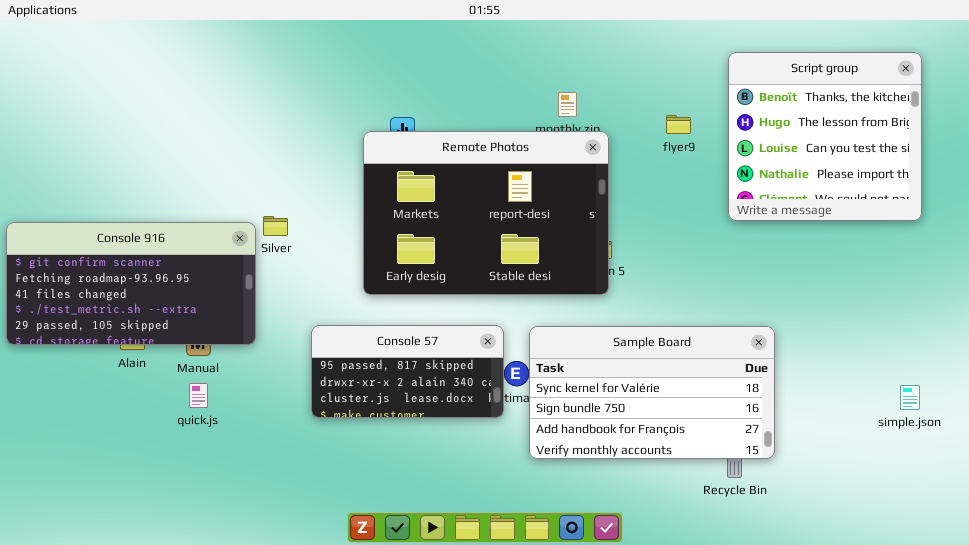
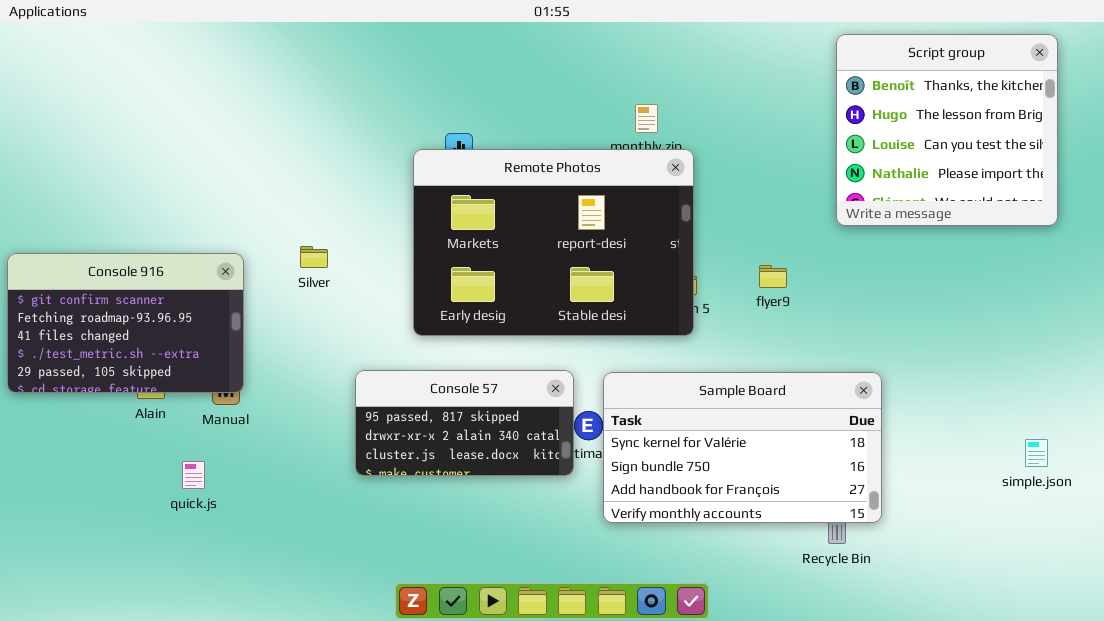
Script group: [728,52,922,221] -> [836,34,1058,226], moved
flyer9: [666,115,691,134] -> [759,265,787,288], moved
Console 916: [6,222,256,345] -> [7,253,244,393], resized
quick.js: [189,383,208,408] -> [182,461,205,489], moved

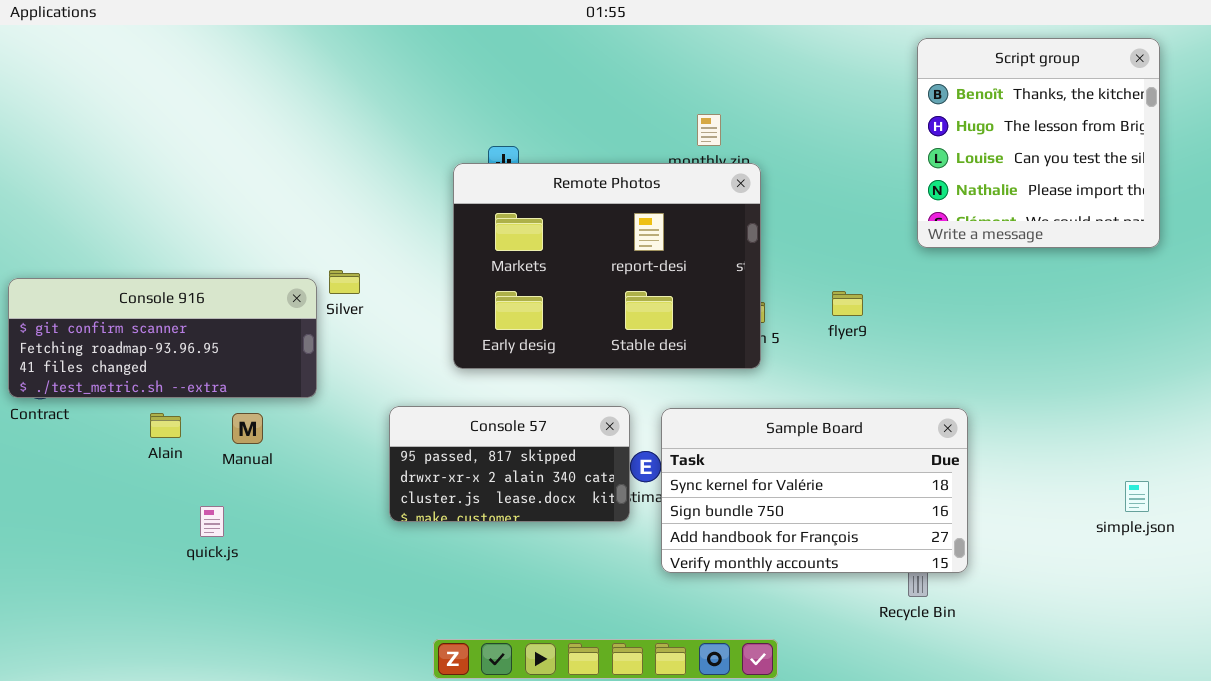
Console 916: [7,253,244,393] -> [8,278,317,398], resized

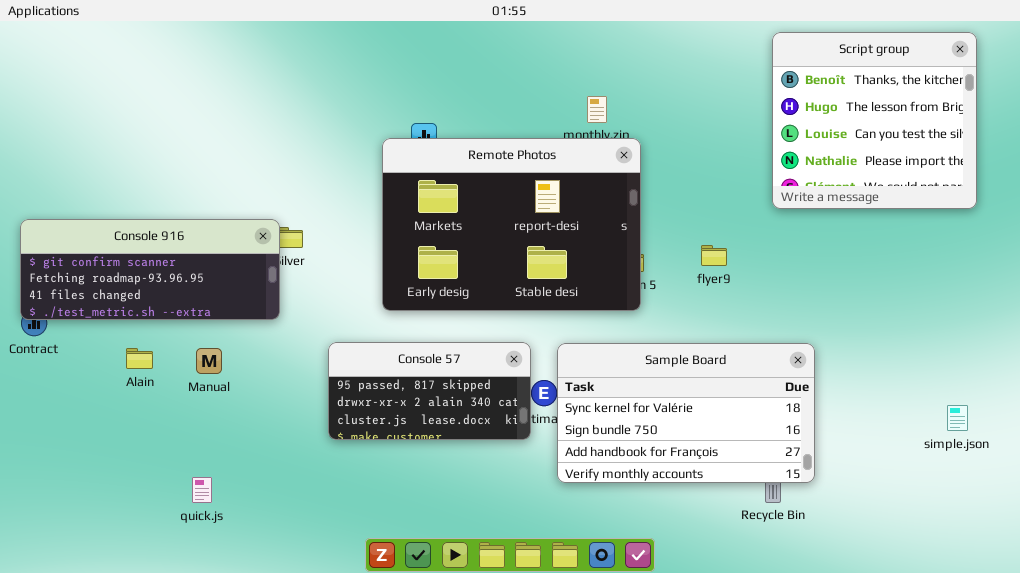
Console 916: [8,278,317,398] -> [20,219,280,320], moved
quick.js: [200,506,224,537] -> [192,477,212,503], moved

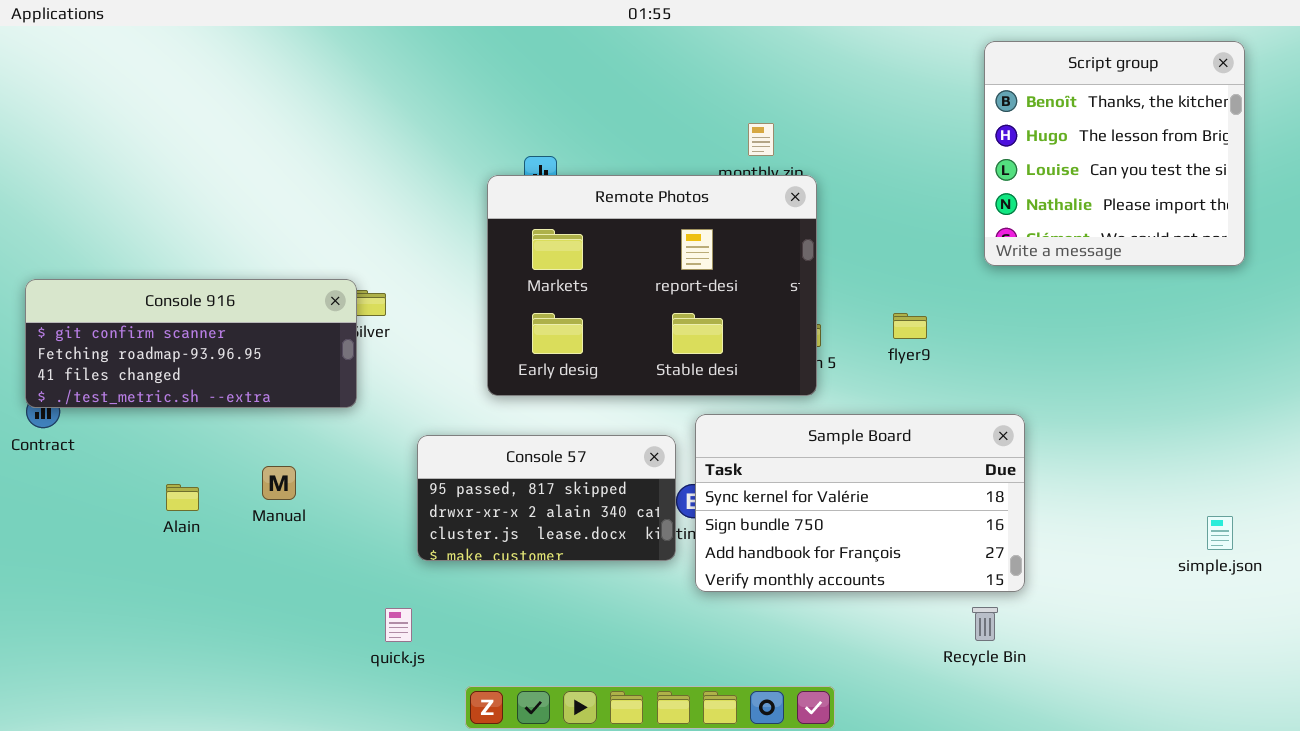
Sample Board: [557,343,815,483] -> [695,414,1025,592], moved
Alain: [126,348,153,369] -> [166,484,199,511], moved
Manual: [196,348,222,374] -> [262,466,296,500], moved
quick.js: [192,477,212,503] -> [385,608,412,642], moved

